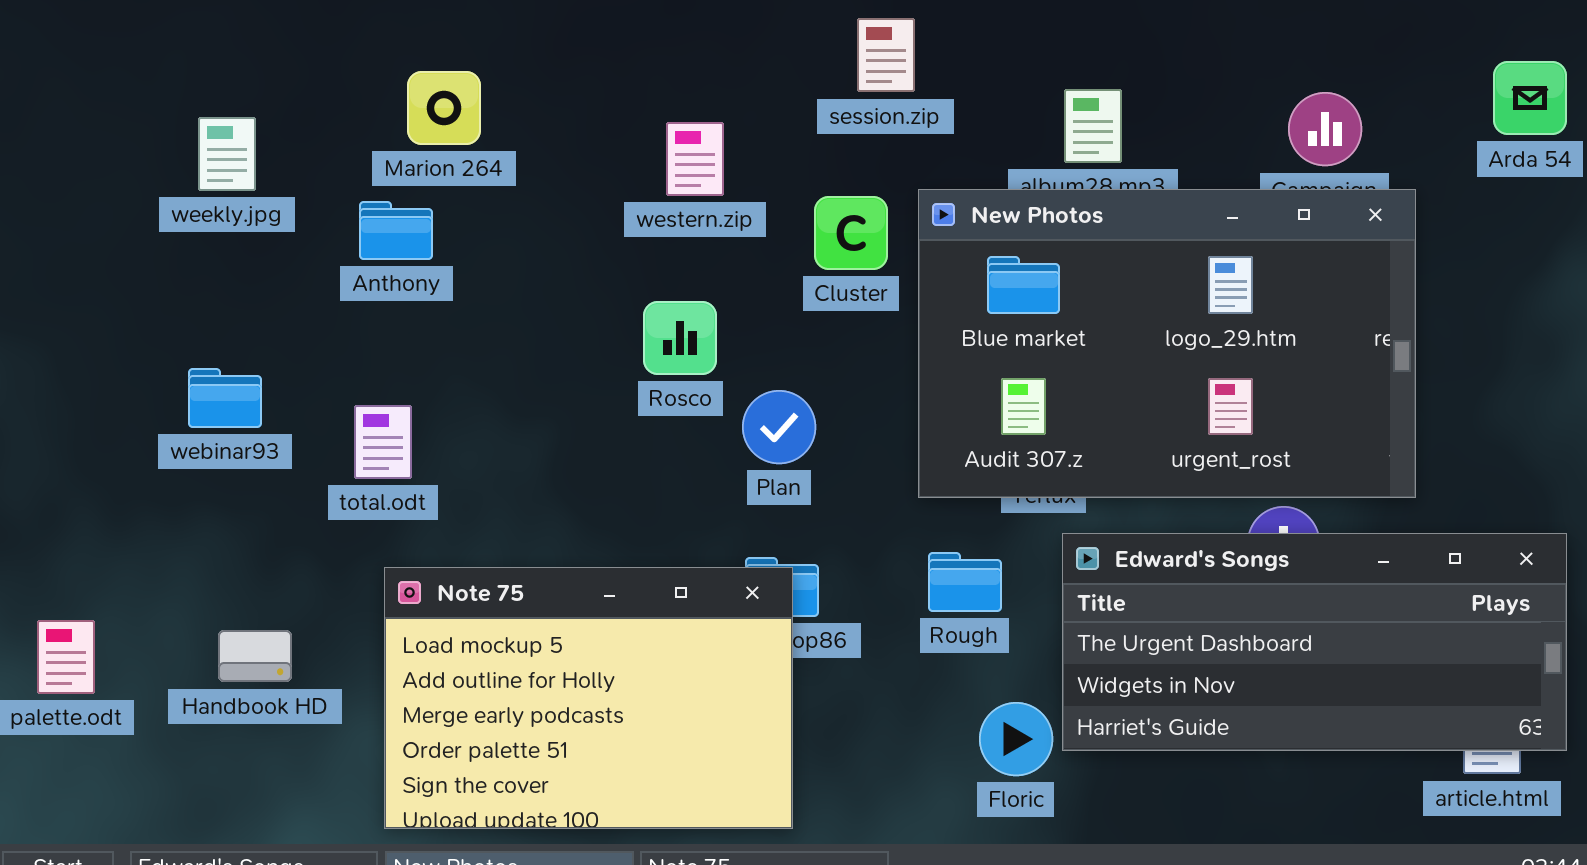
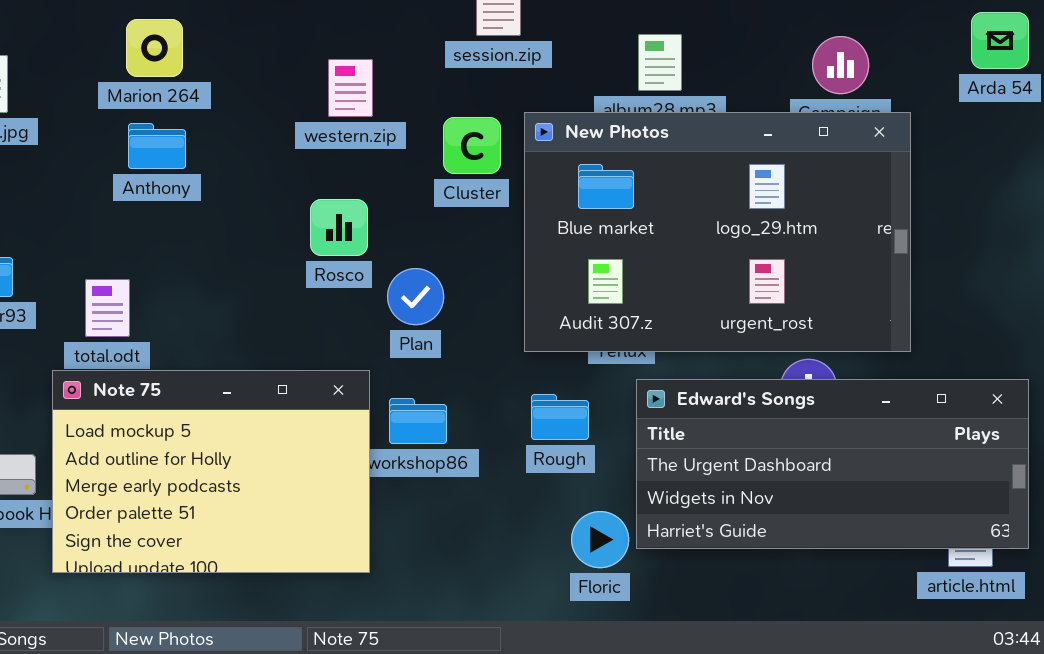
Anthony: [359,201,433,260] -> [128,123,186,169], moved
Note 75: [384,567,793,829] -> [52,370,370,573], moved

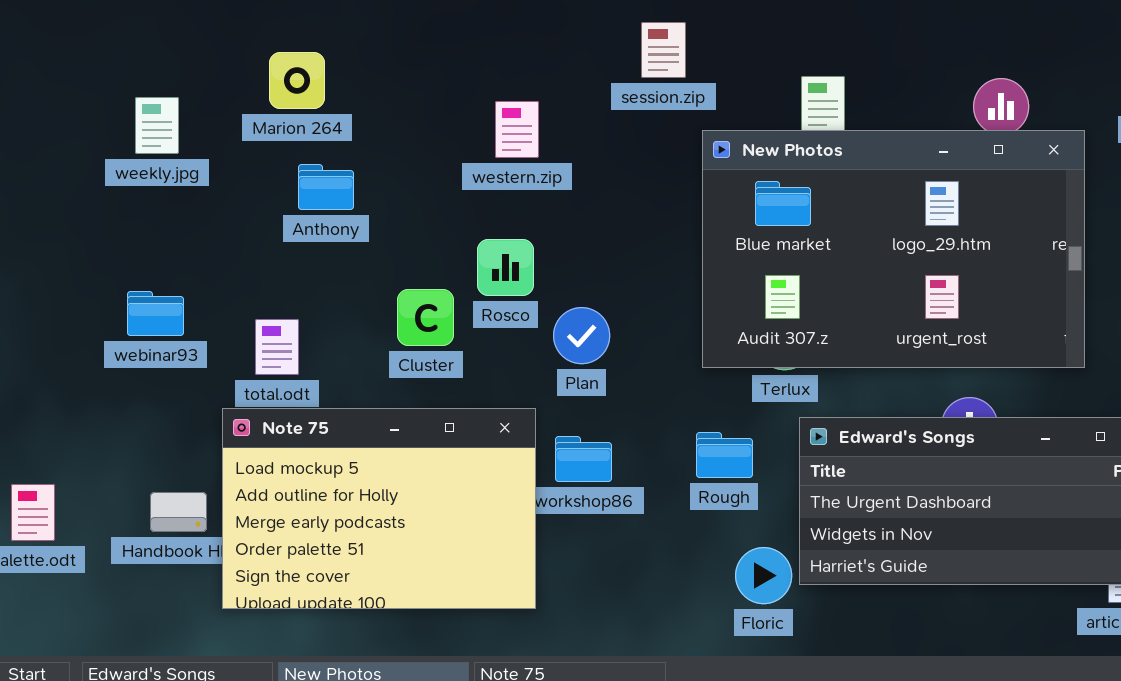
Marion 264: [126,19,183,77] -> [269,52,325,109], moved
New Photos: [524,112,911,352] -> [702,130,1085,368], moved
Cluster: [443,117,501,174] -> [397,289,454,346], moved

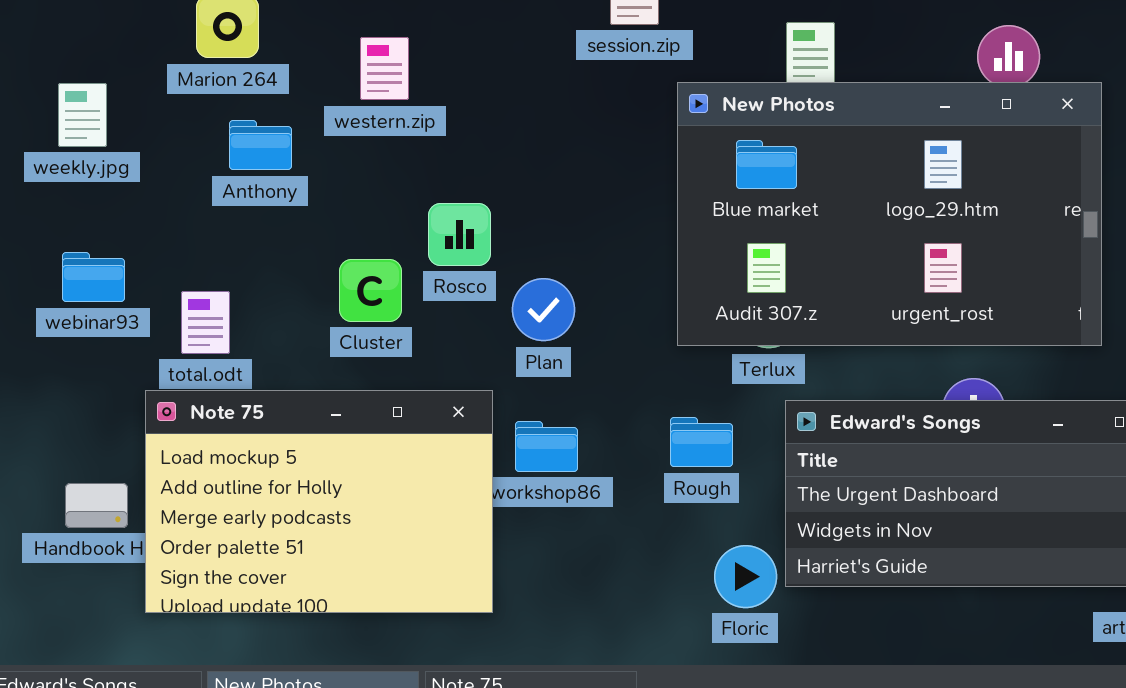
weekly.jpg: [135,97,179,154] -> [58,83,107,147], moved
western.zip: [495,101,539,158] -> [360,37,409,100], moved
webinar93: [127,291,184,336] -> [62,252,125,302], moved

